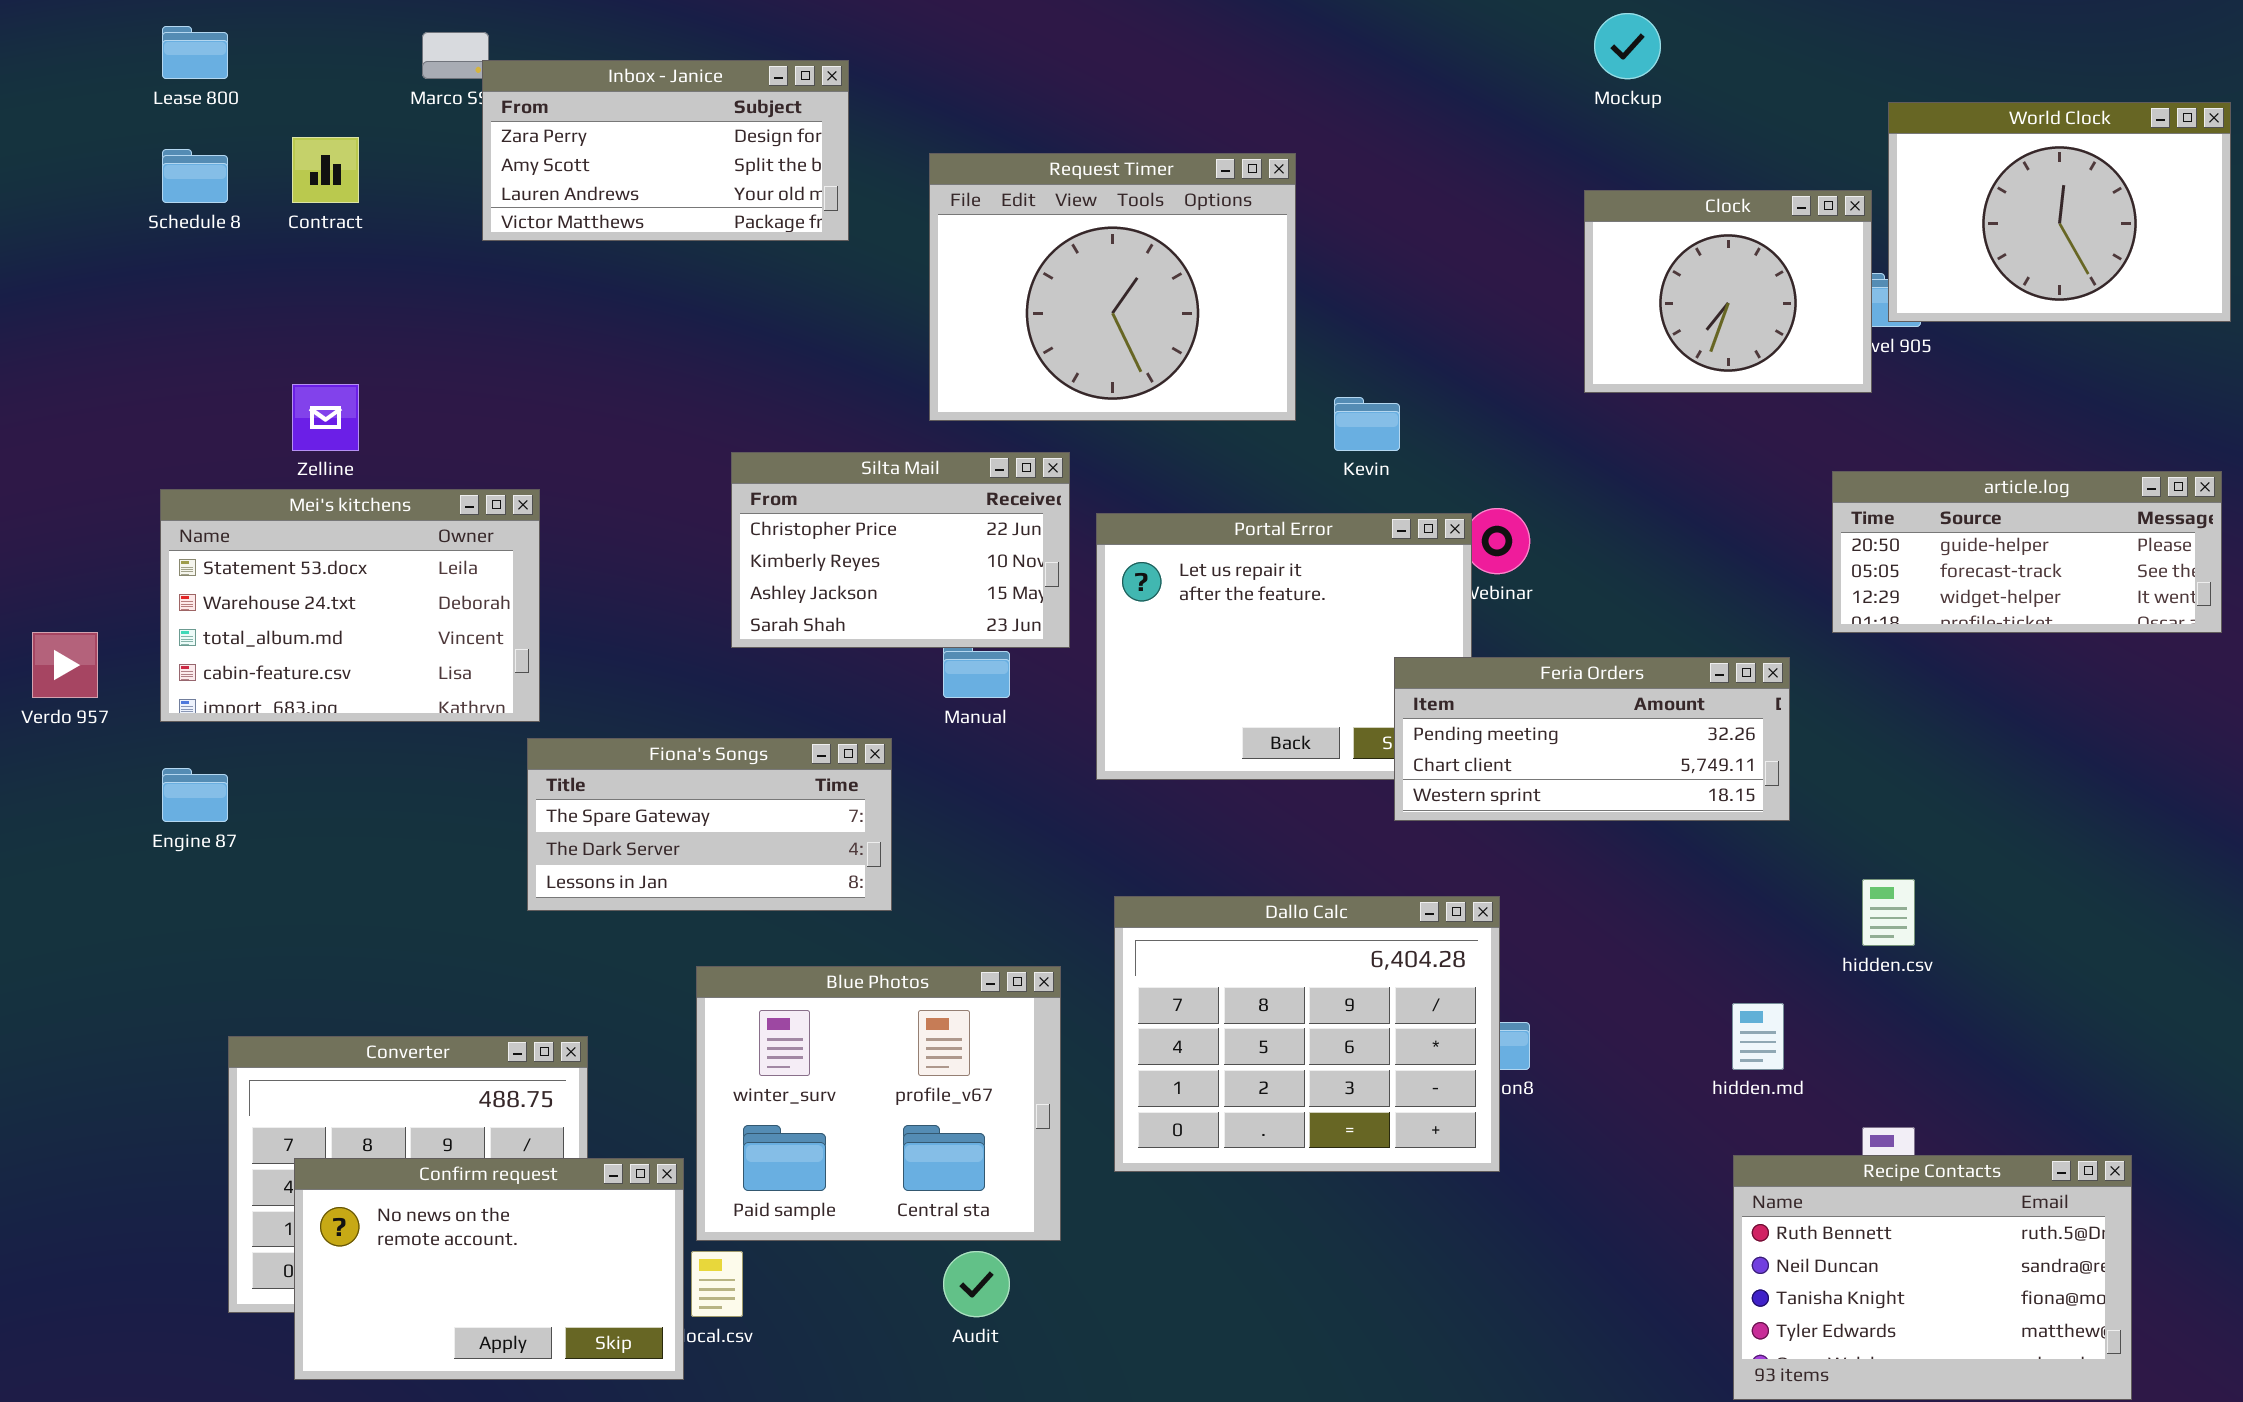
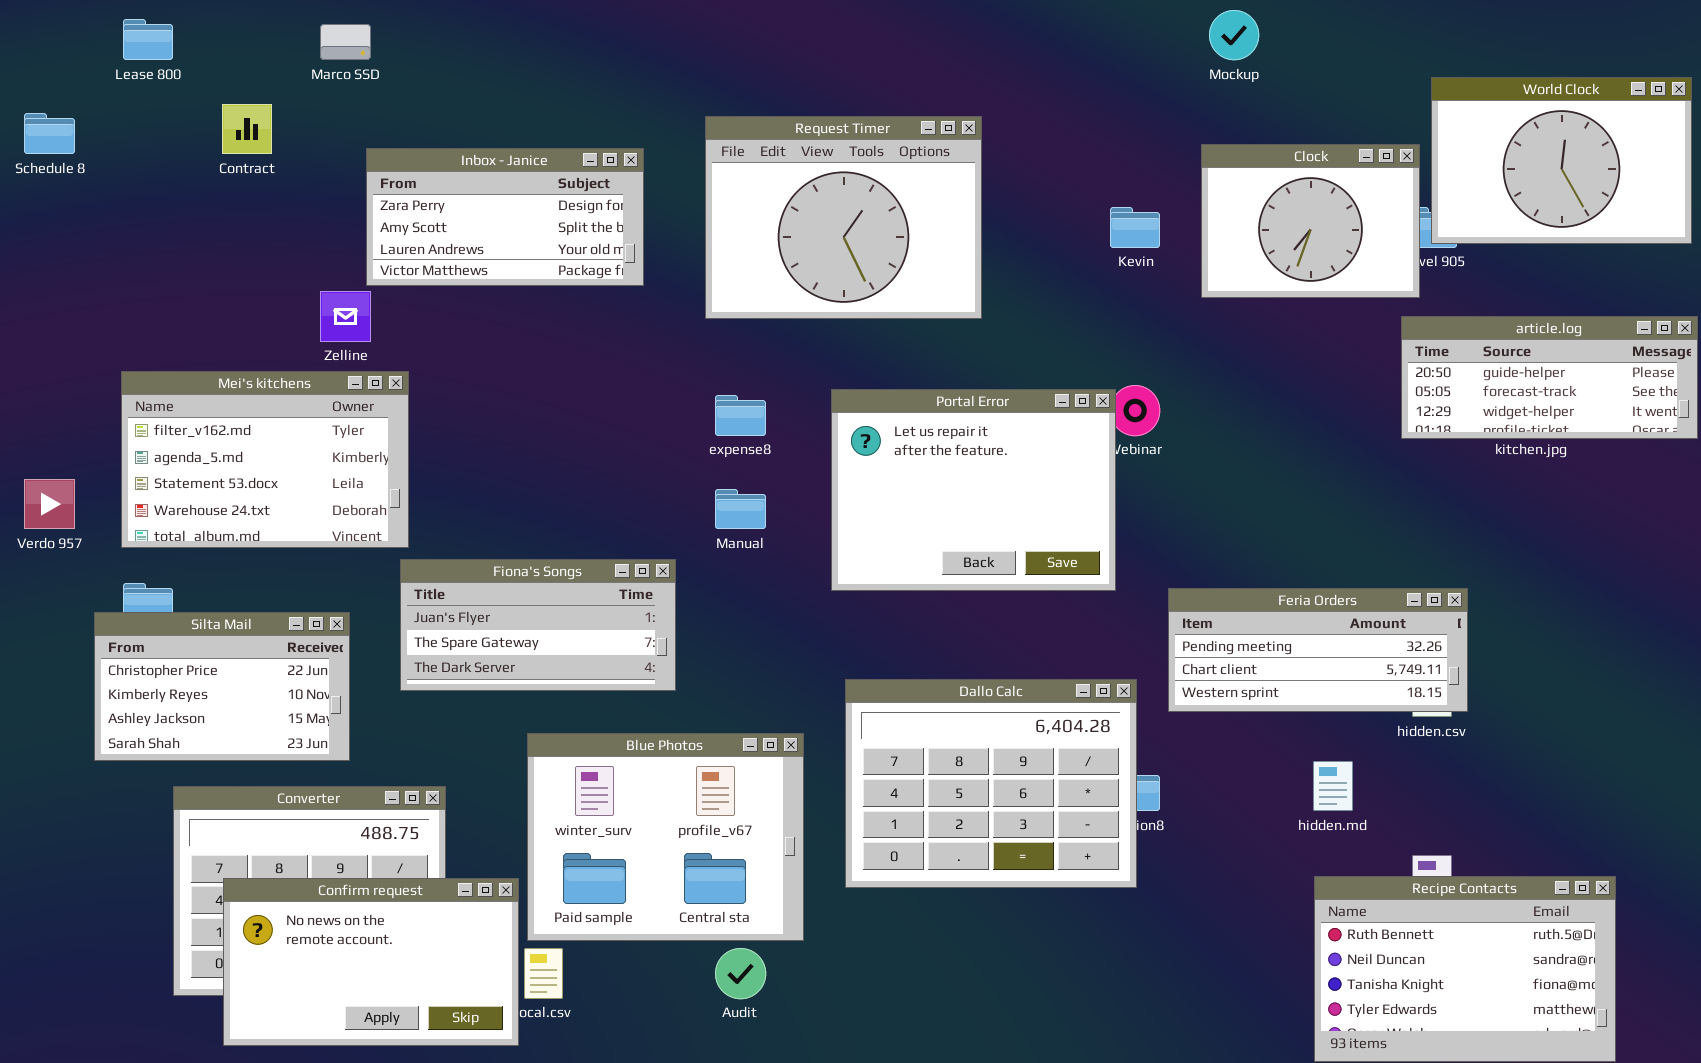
Inbox - Janice: [482,60,849,241] -> [366,148,644,286], moved
Schedule 8: [162,149,228,203] -> [24,113,75,154], moved
Zelline: [292,384,359,451] -> [320,291,371,342], moved
Kevin: [1334,397,1400,451] -> [1110,207,1160,248], moved
Silta Mail: [731,452,1070,648] -> [94,612,350,761], moved
article.log: [1832,471,2222,633] -> [1401,316,1698,439], moved
Mei's kitchens: [160,489,540,722] -> [121,371,409,548], scrolled up 2 rows
Feria Orders: [1394,657,1790,821] -> [1168,588,1468,712], moved
Fiona's Songs: [527,738,892,911] -> [400,559,676,691], scrolled up 1 row

